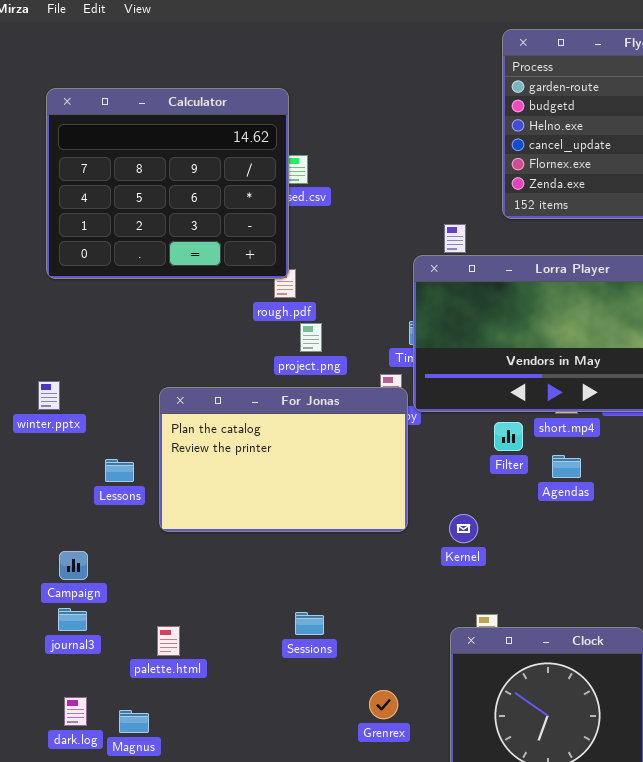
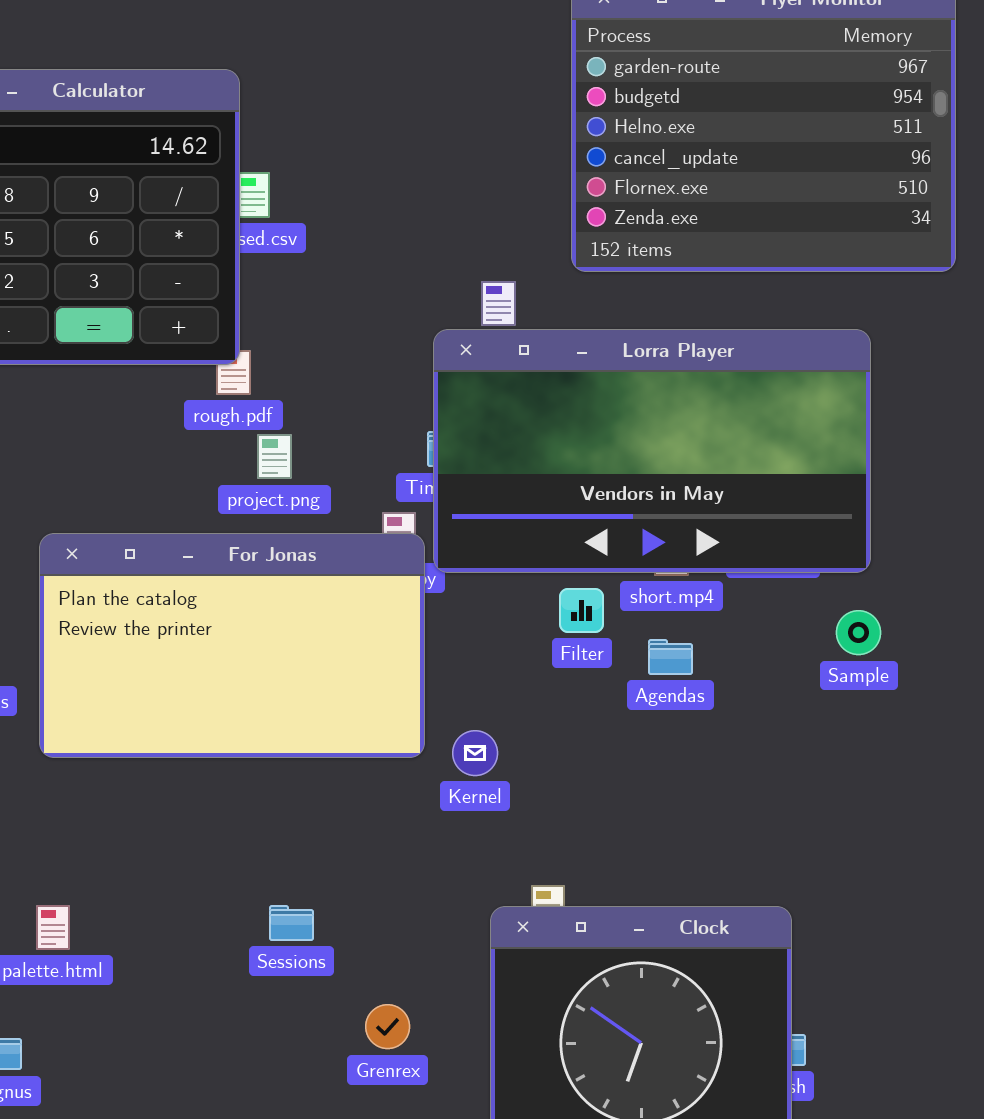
Kernel: [449,514,478,543] -> [452,730,498,776], moved
Sessions: [295,612,324,635] -> [269,905,314,941], moved

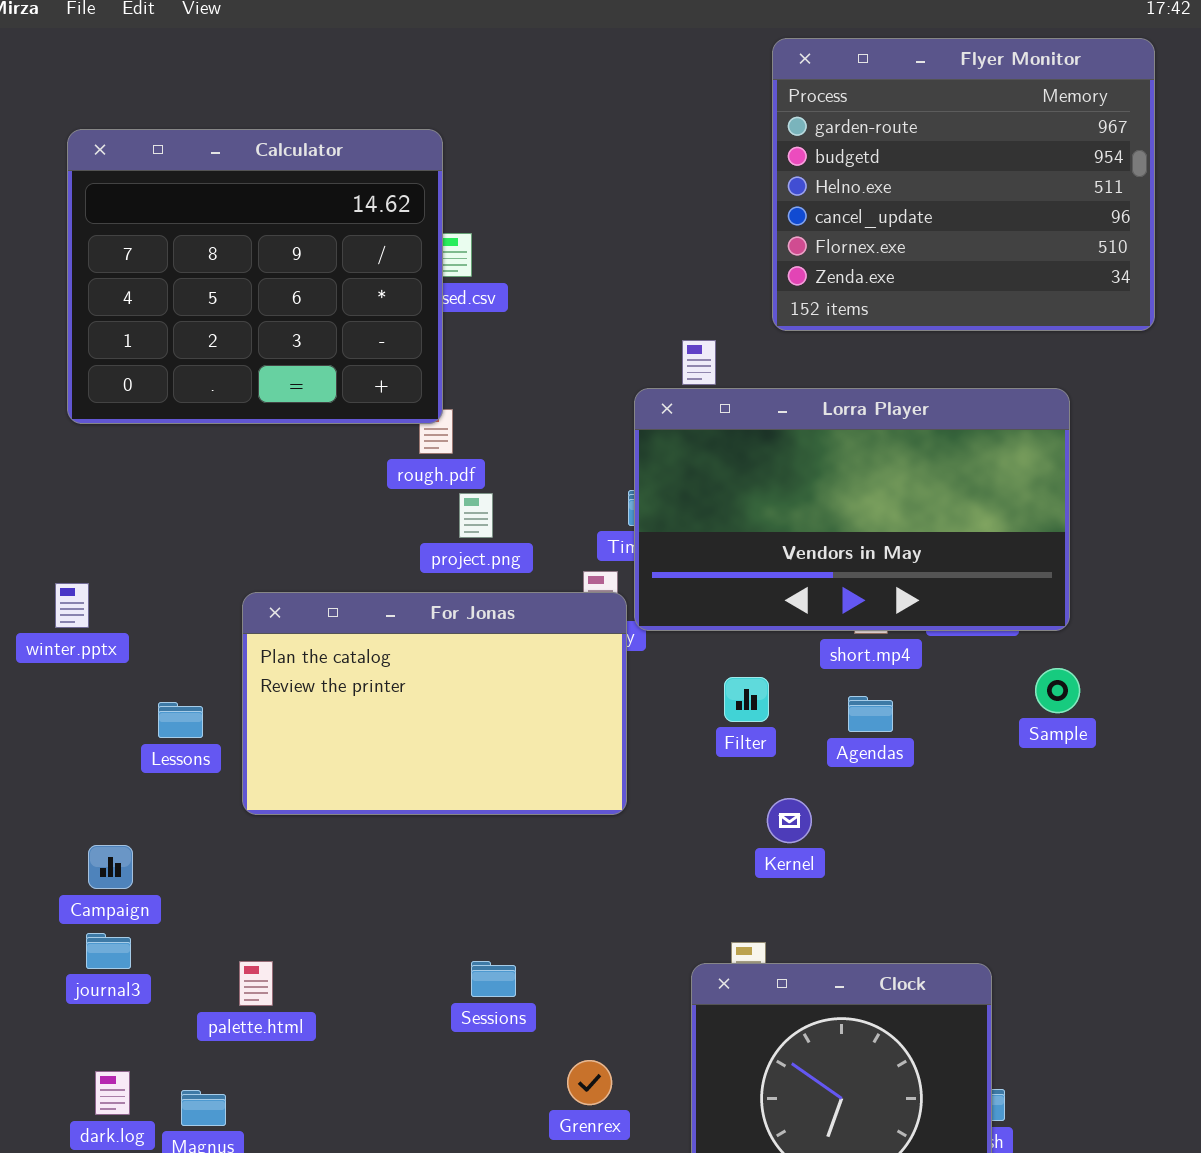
Filter: [559,588,604,633] -> [724,677,769,722], moved
Kernel: [452,730,498,776] -> [767,798,812,843], moved

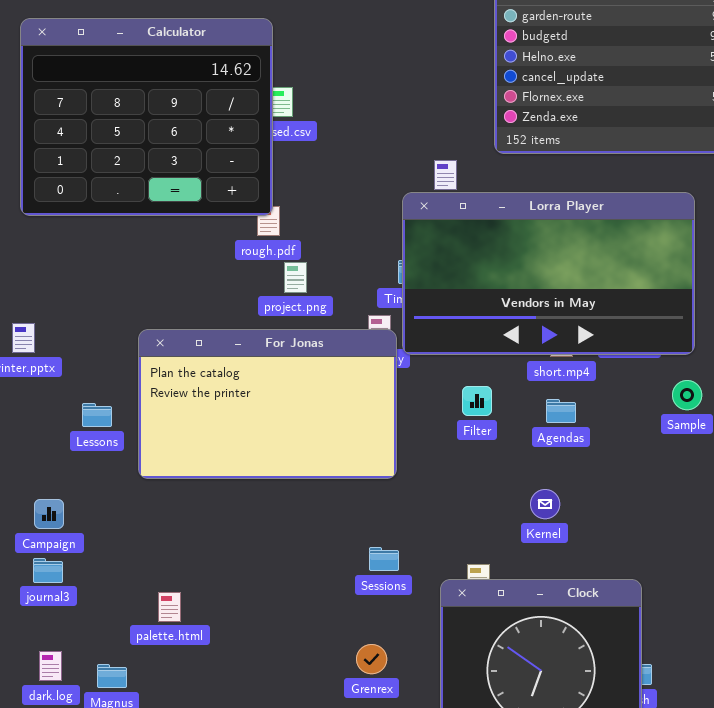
Kernel: [767,798,812,843] -> [530,489,560,519], moved
palette.html: [239,961,273,1006] -> [158,592,181,622], moved
Sessions: [471,961,516,997] -> [369,547,399,571], moved

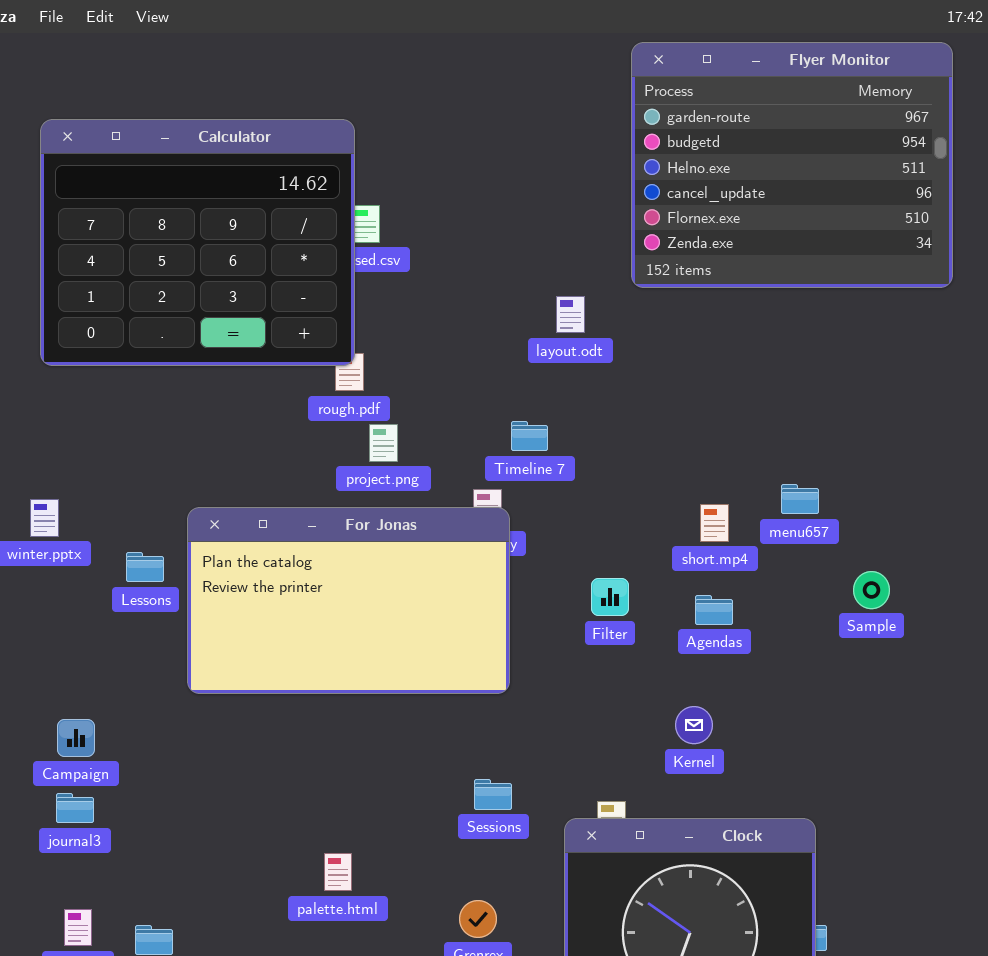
Lorra Player: [402,192,695,355] -> none, closed
Lessons: [82,403,112,427] -> [126,552,164,582], moved
palette.html: [158,592,181,622] -> [324,853,352,891], moved

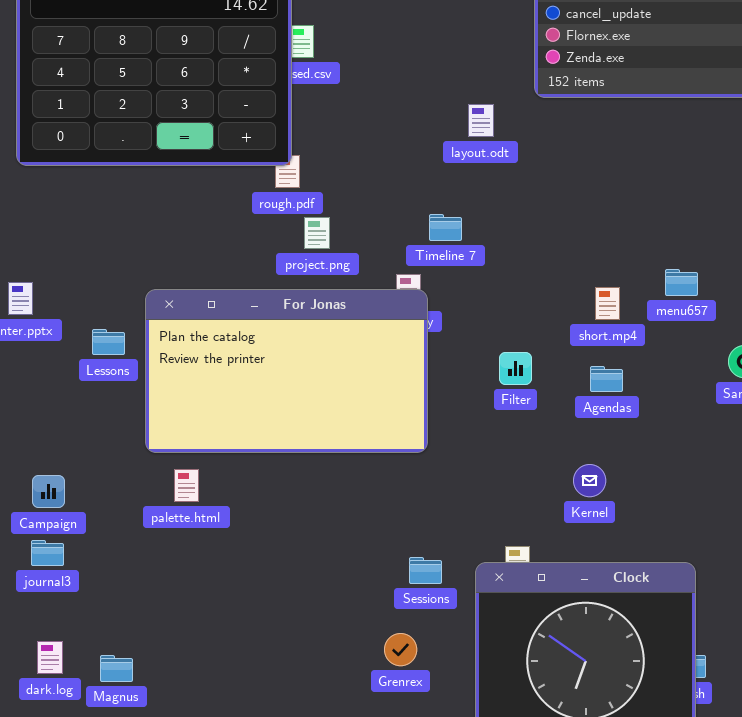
Sessions: [474,779,512,810] -> [409,557,442,584], moved
palette.html: [324,853,352,891] -> [174,469,199,502], moved

